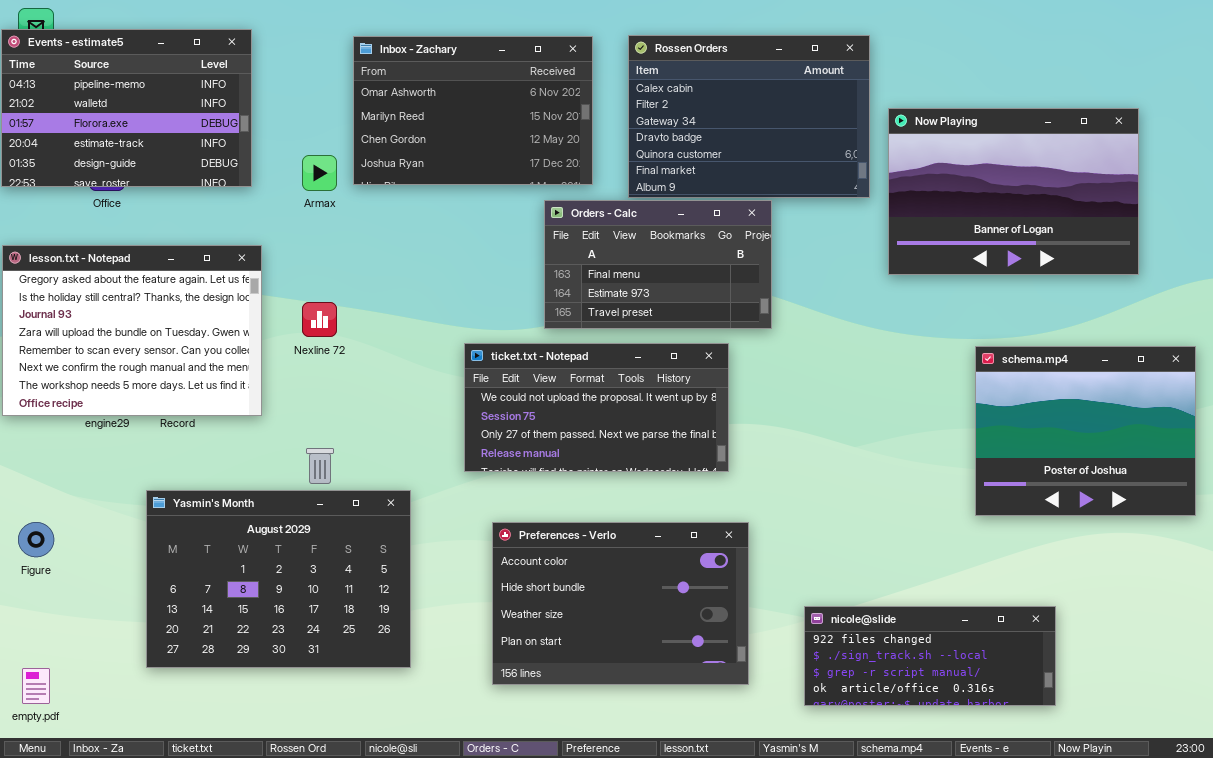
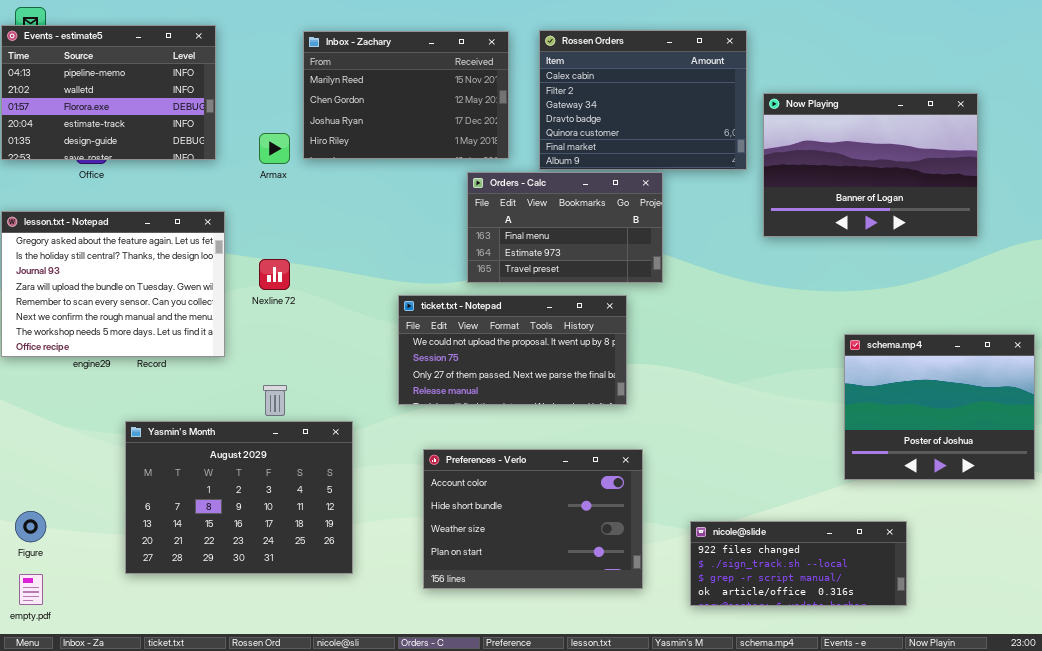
Inbox - Zachary: [353,36,593,185] -> [303,31,509,159], scrolled down 1 row
schema.mp4: [975,346,1196,516] -> [844,334,1035,480], moved
Figure: [18,522,54,557] -> [15,511,46,542], moved

